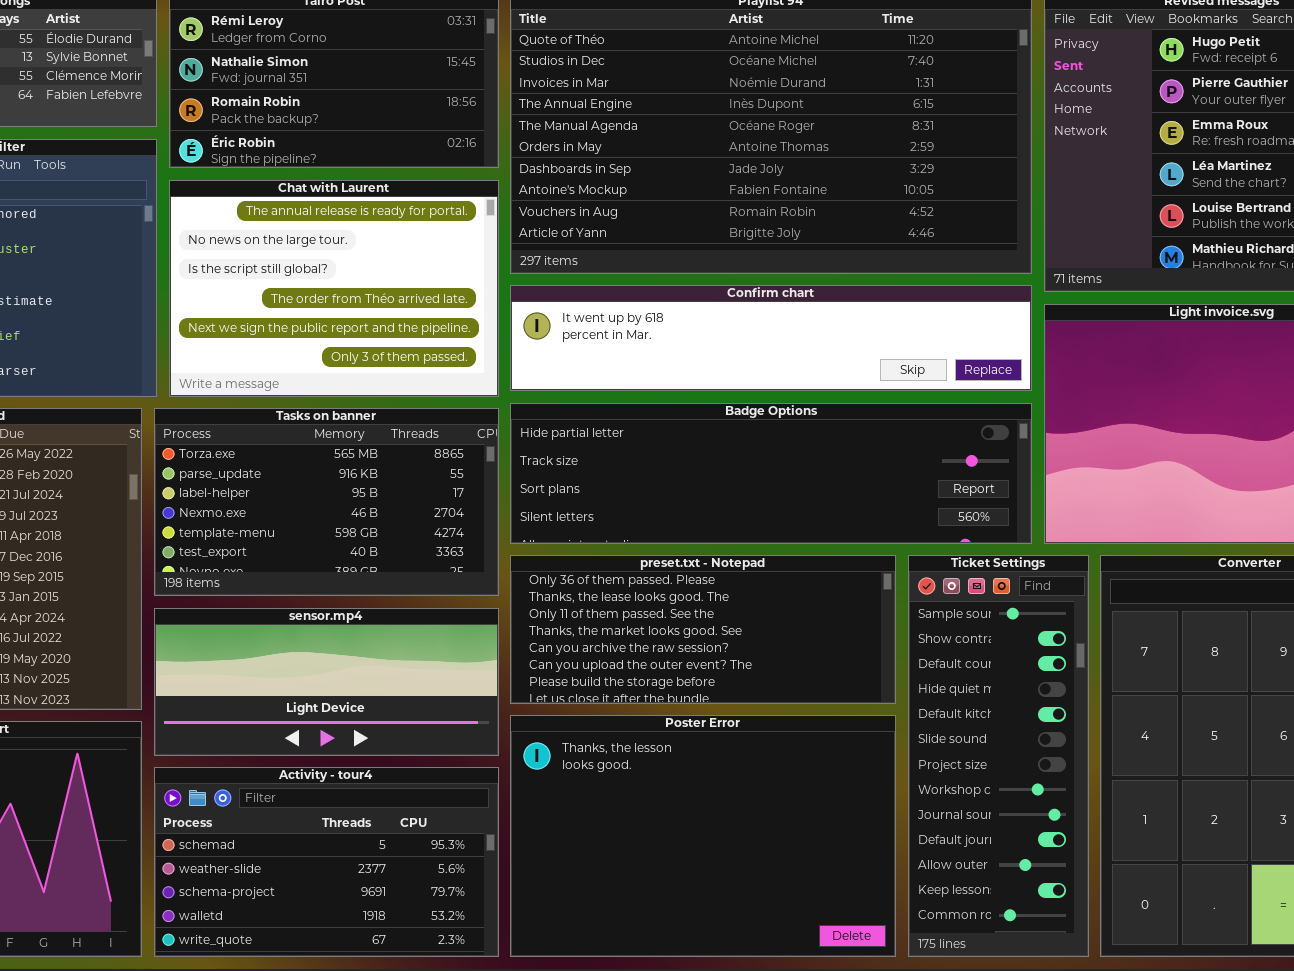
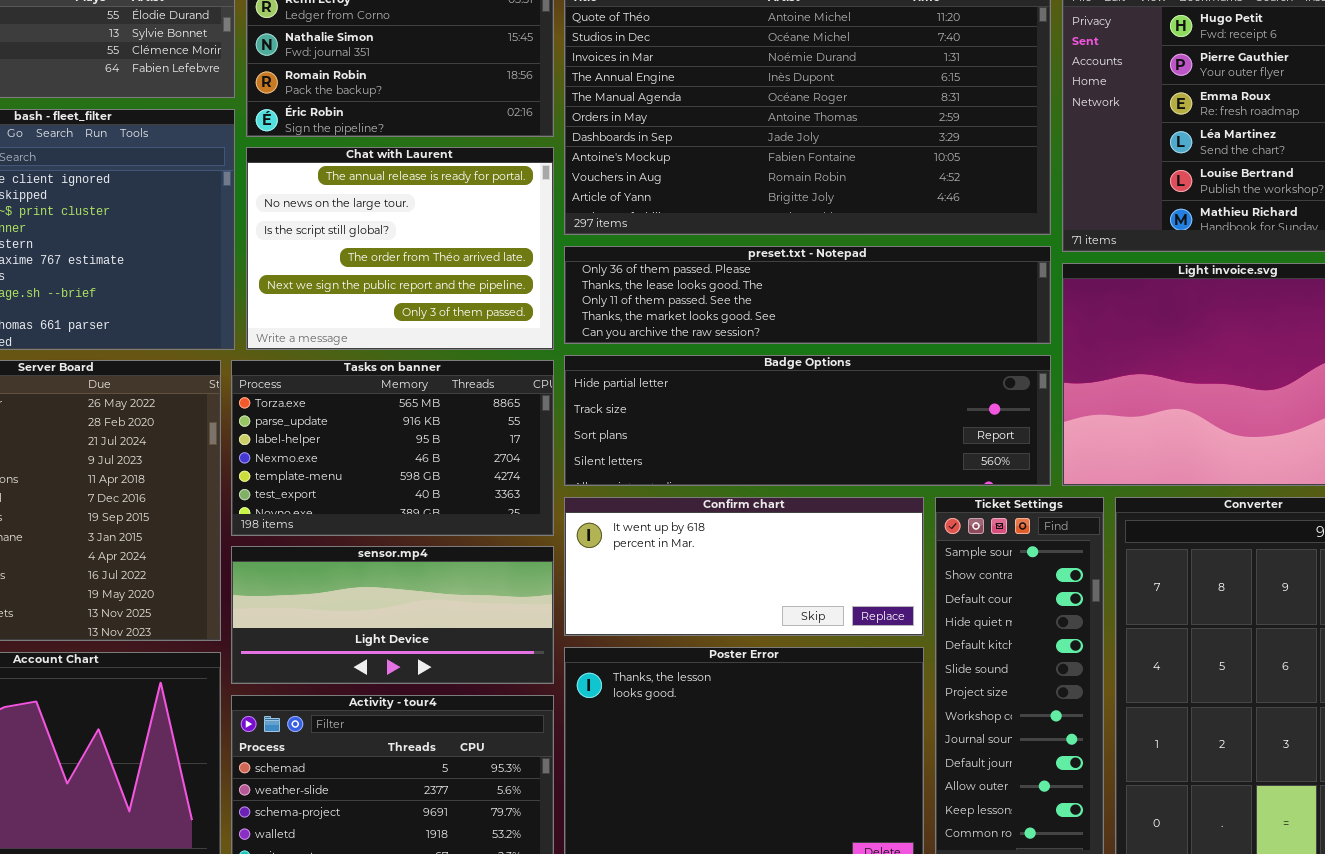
Confirm chart: [510,285,1032,391] -> [564,497,924,636], moved, resized
preset.txt - Notepad: [510,555,896,704] -> [564,246,1051,344], moved, resized

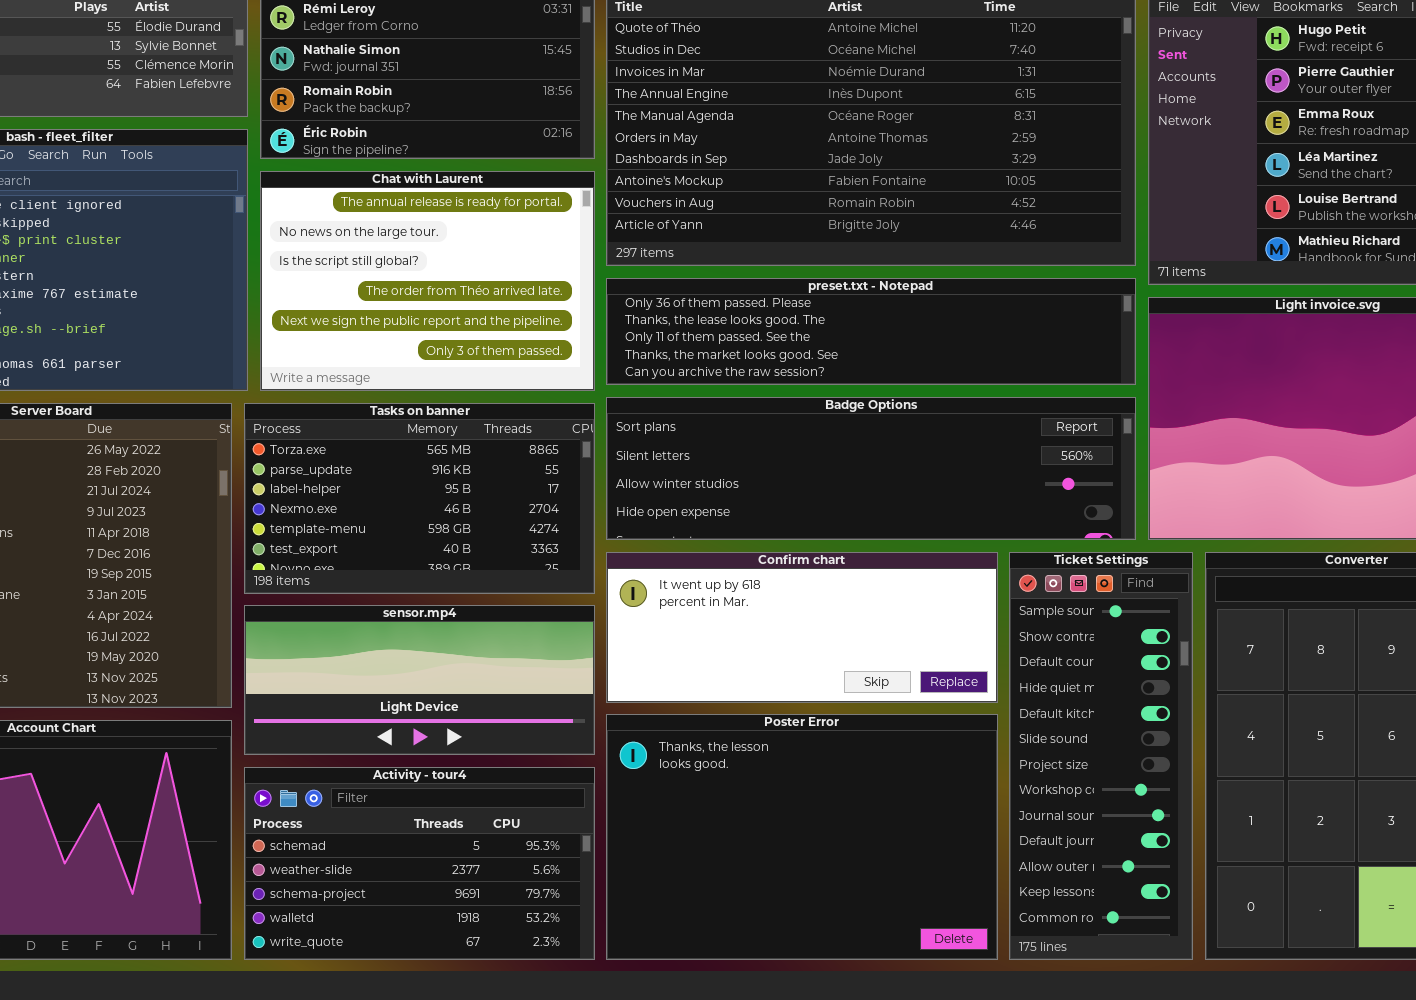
Badge Options: [564,355,1051,486] -> [606,397,1136,540], scrolled down 2 rows

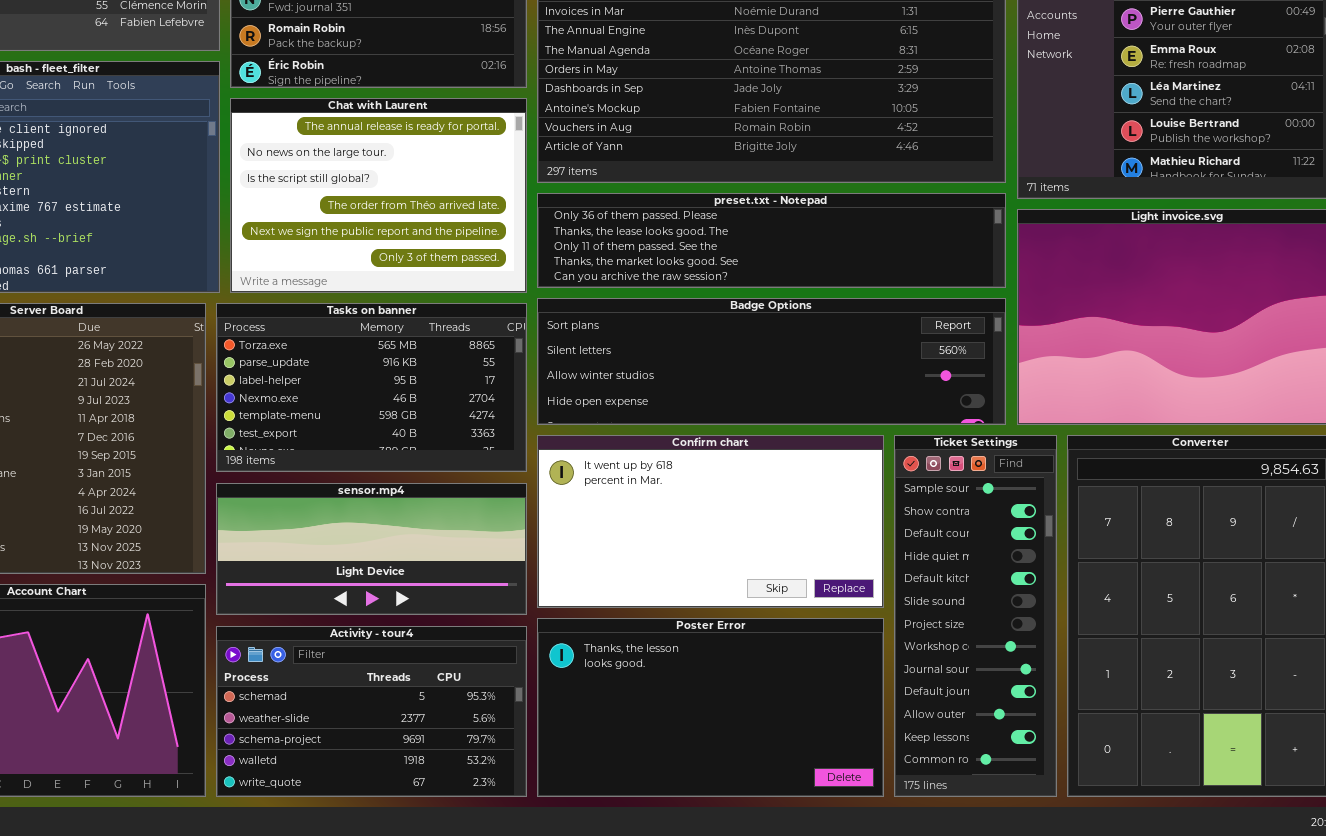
Confirm chart: [606,552,998,703] -> [537,435,884,608], resized
Poster Error: [606,714,998,960] -> [537,618,884,797], resized

